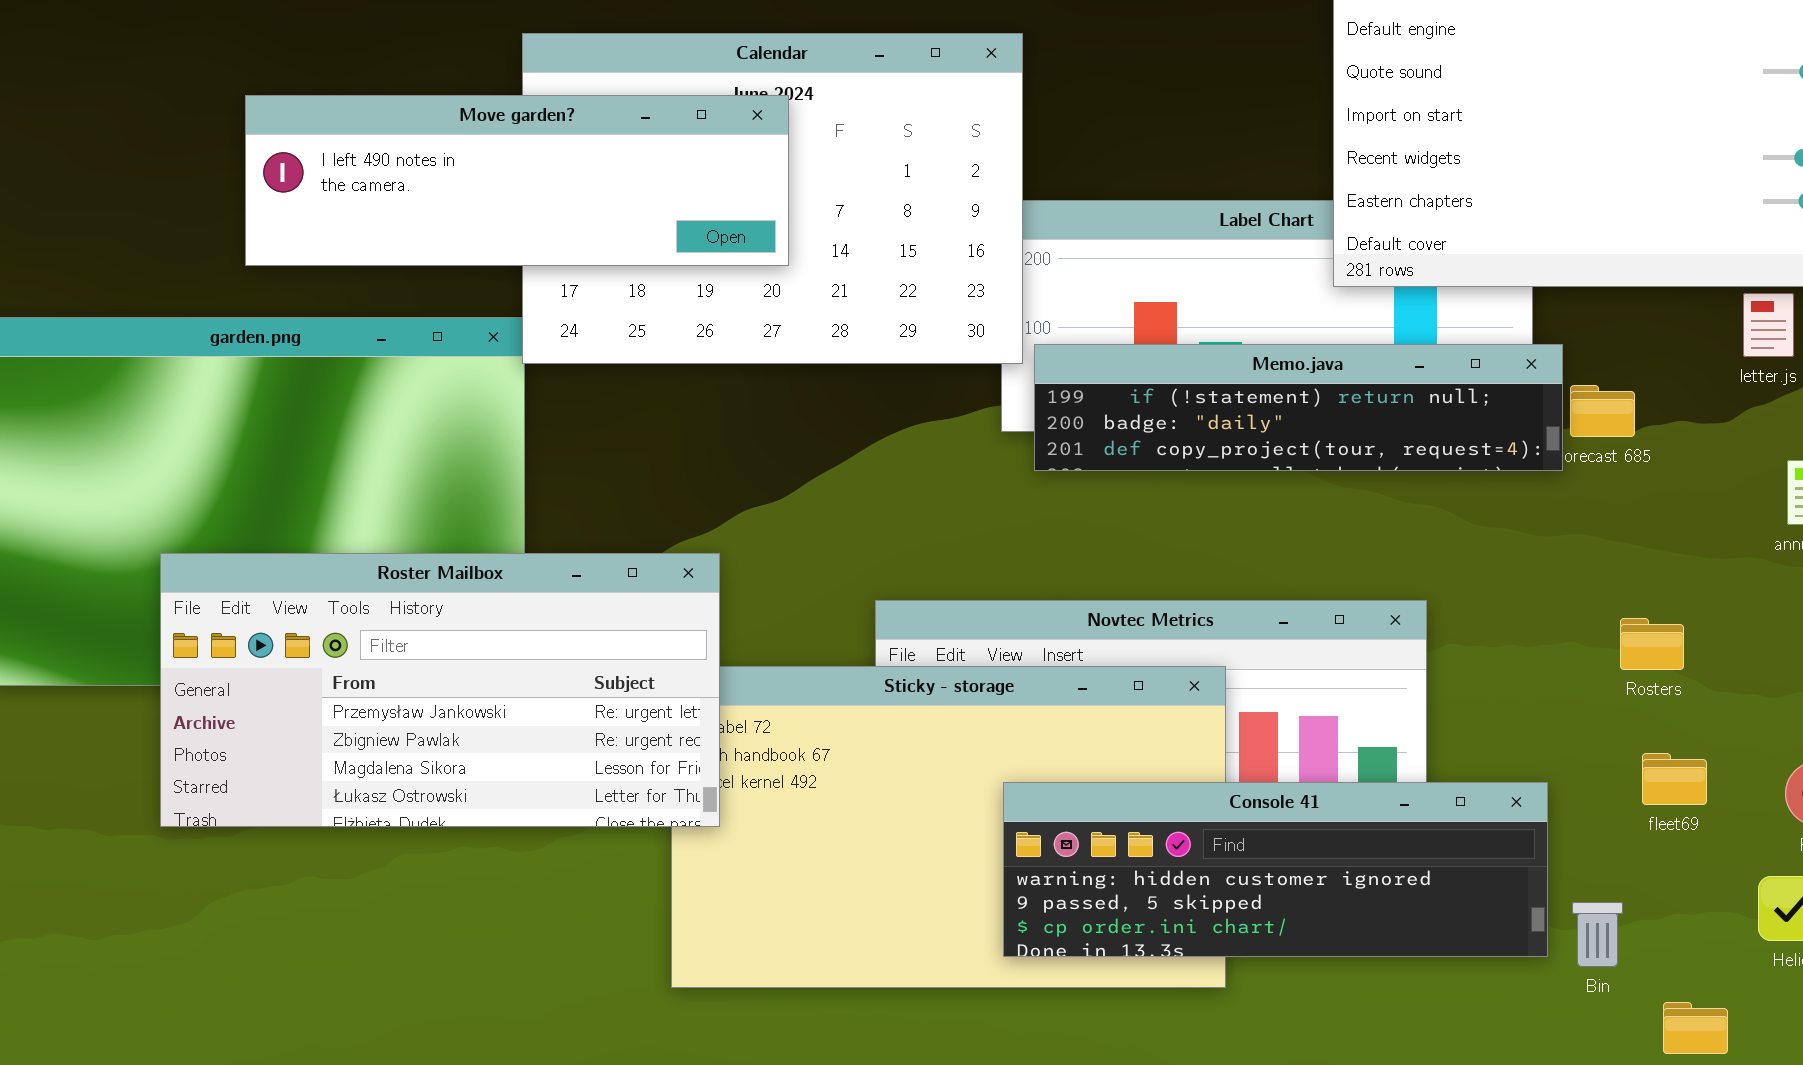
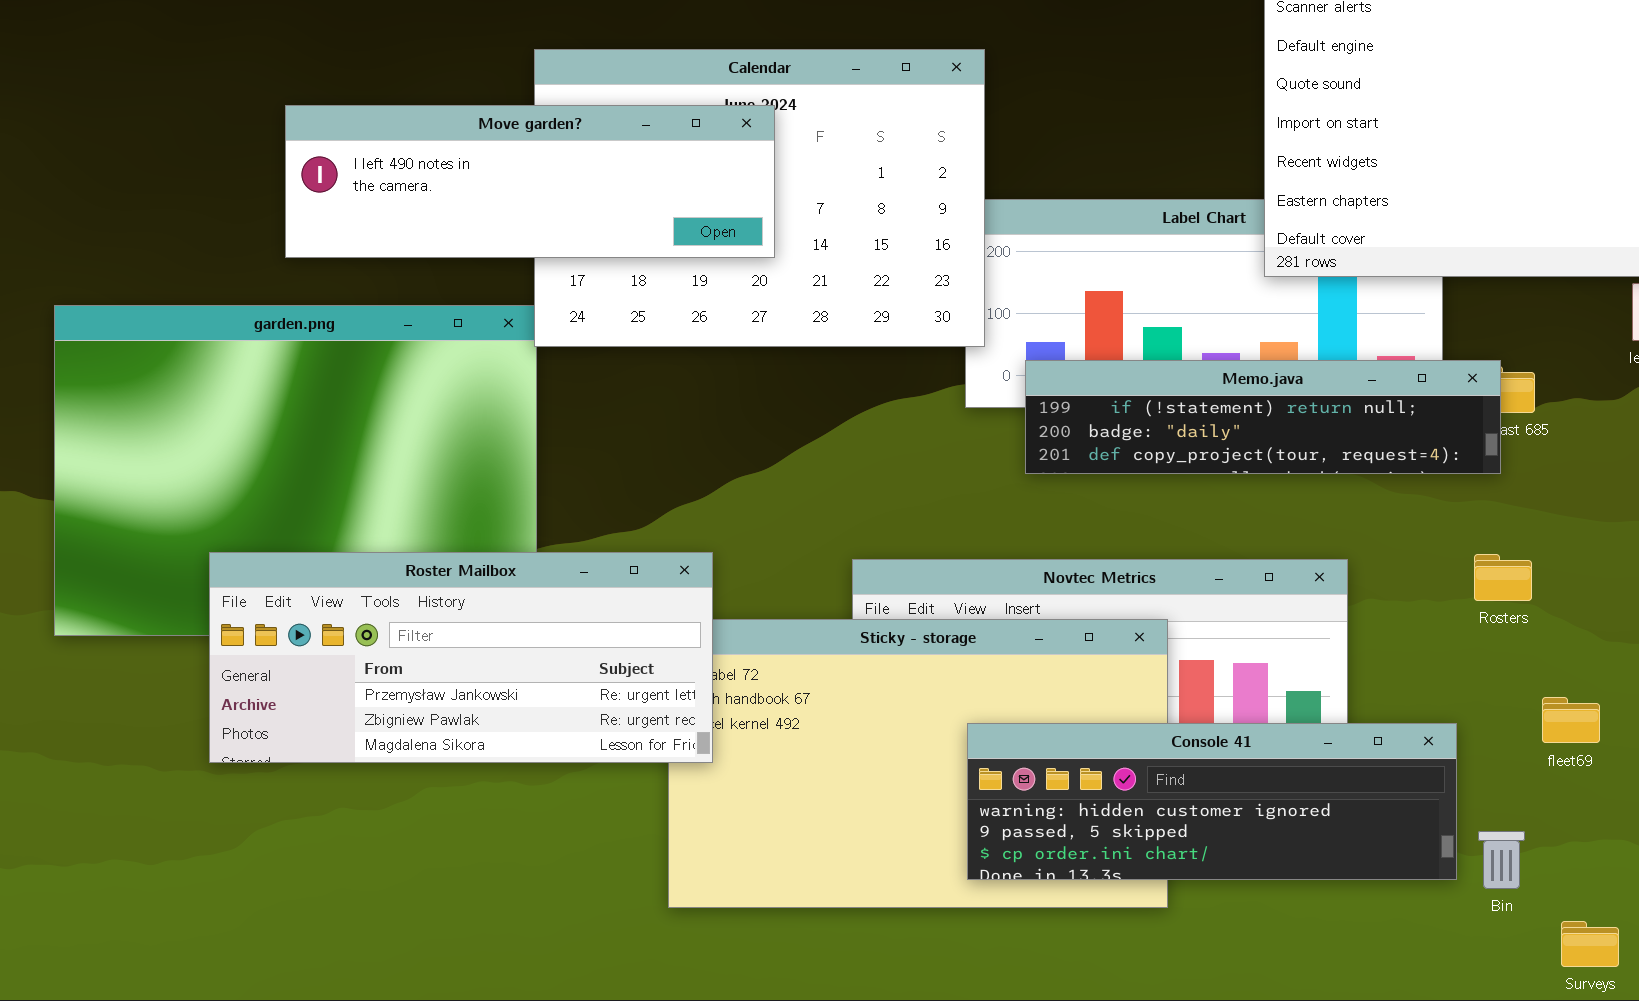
Memo.java: [1034,344,1563,471] -> [1025,360,1501,474], moved
Roster Mailbox: [160,553,720,827] -> [209,552,713,763], resized
Rosters: [1620,618,1684,670] -> [1474,554,1532,601], moved

